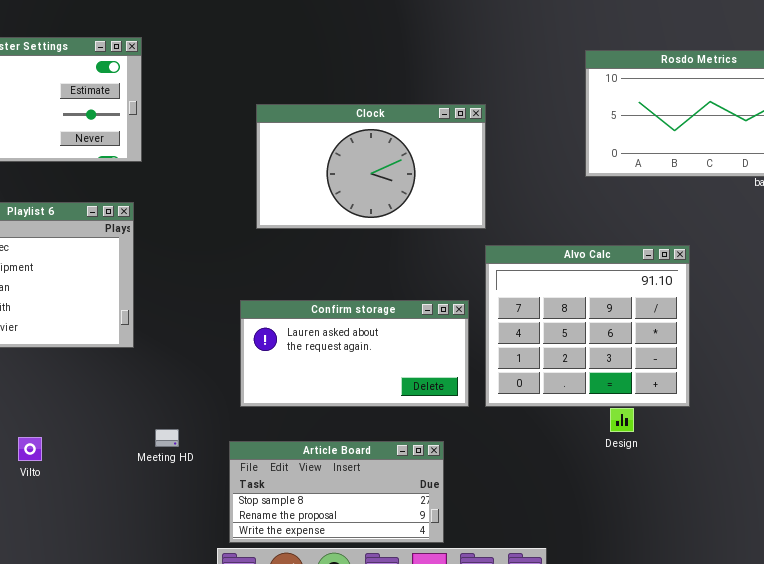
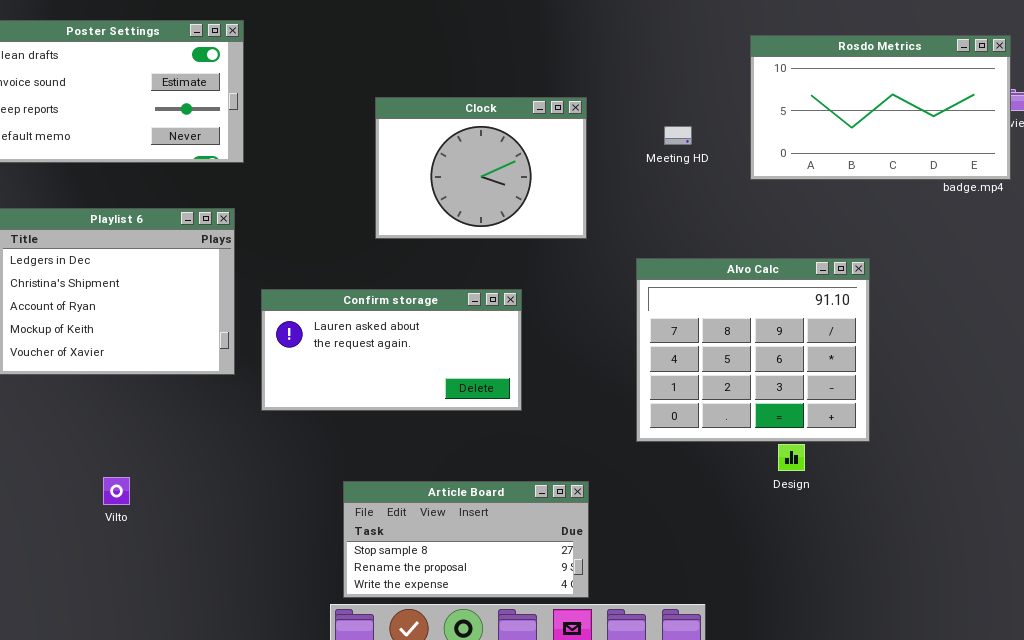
Clock: [256,104,486,229] -> [375,97,587,239], resized
Confirm storage: [240,300,469,407] -> [261,289,522,411], moved
Meeting HD: [155,429,179,447] -> [664,126,692,145], moved

